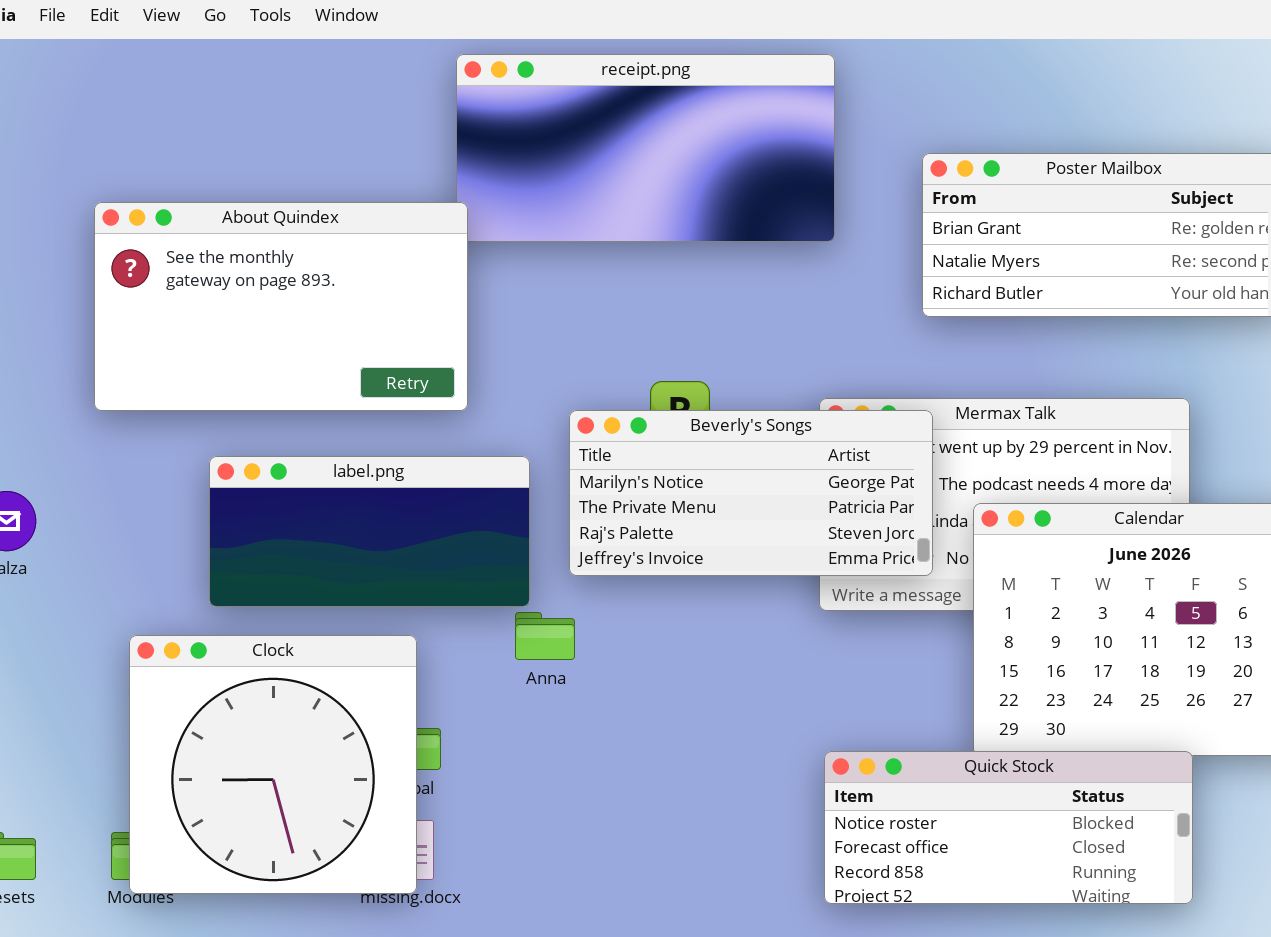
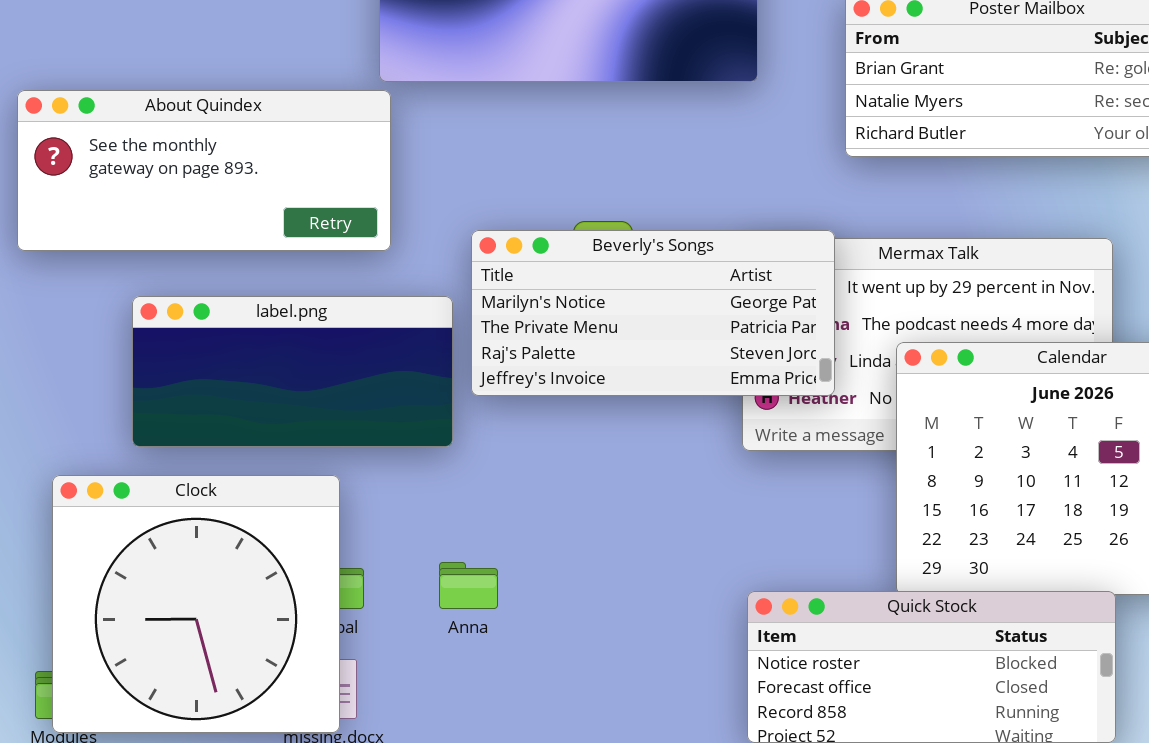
About Quindex: [94,202,468,411] -> [17,90,391,251], resized
Beverly's Songs: [569,410,933,576] -> [471,230,835,396], moved
Anna: [515,612,575,660] -> [439,562,498,609], moved

